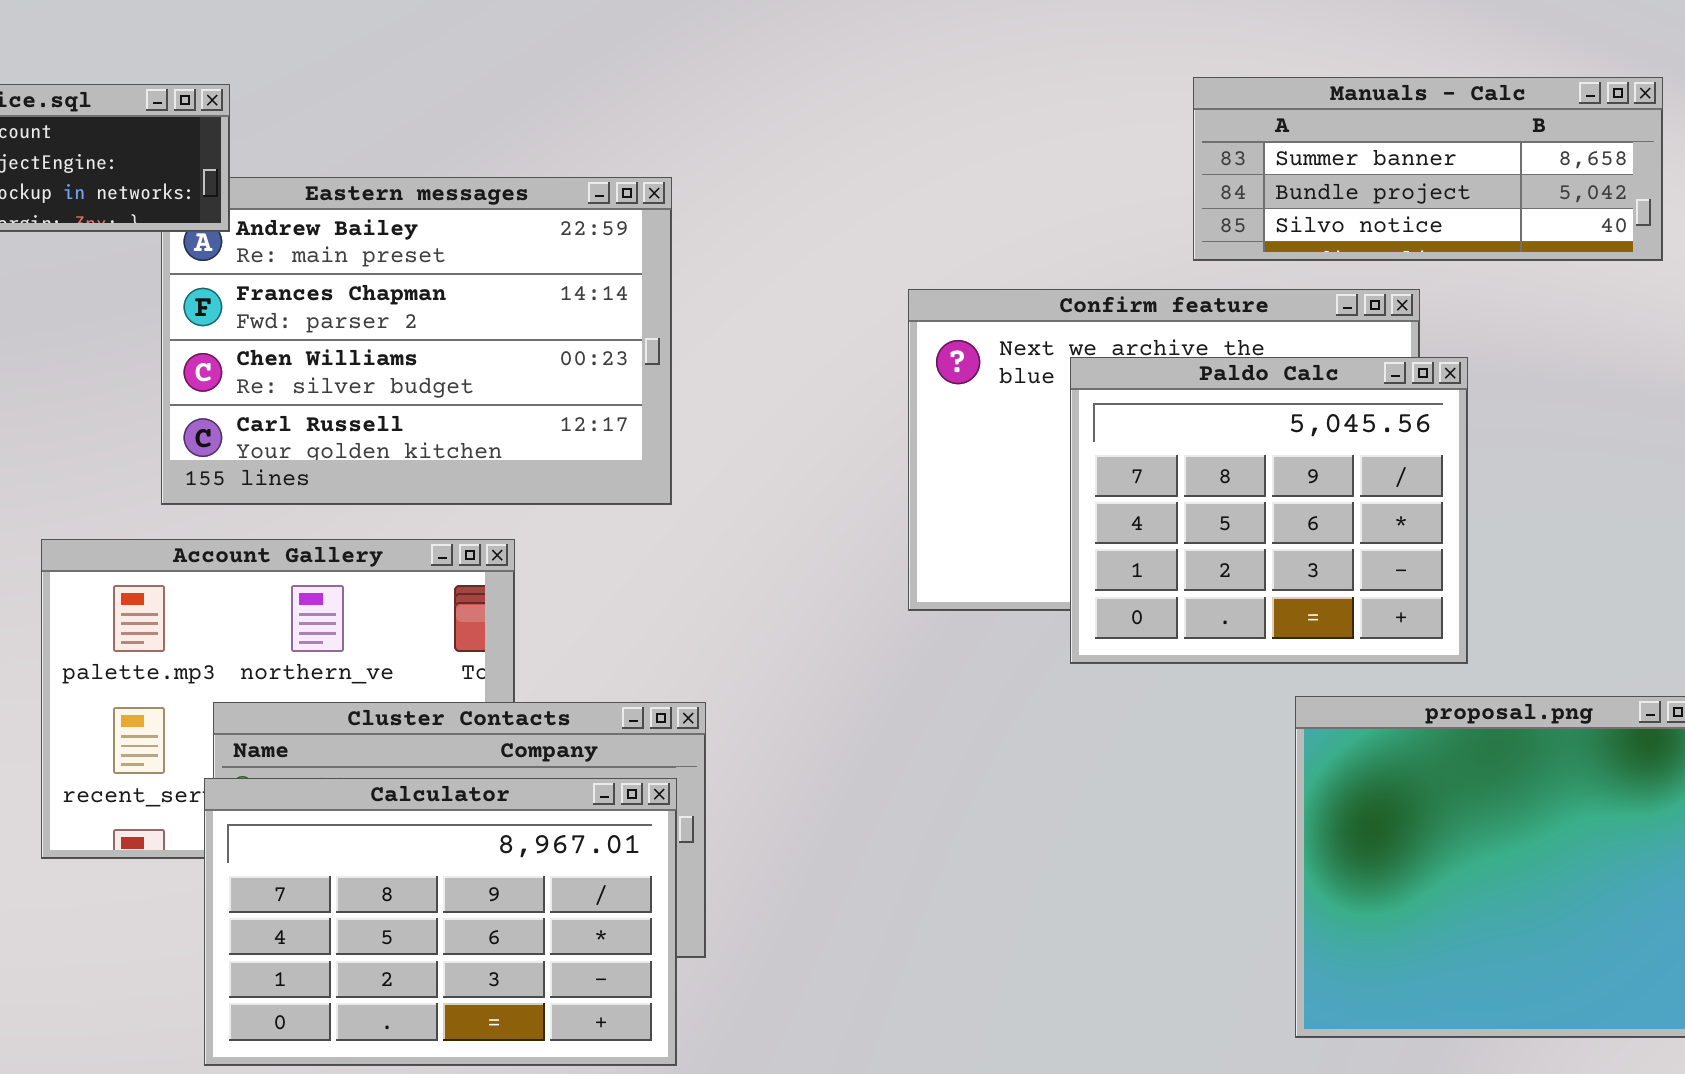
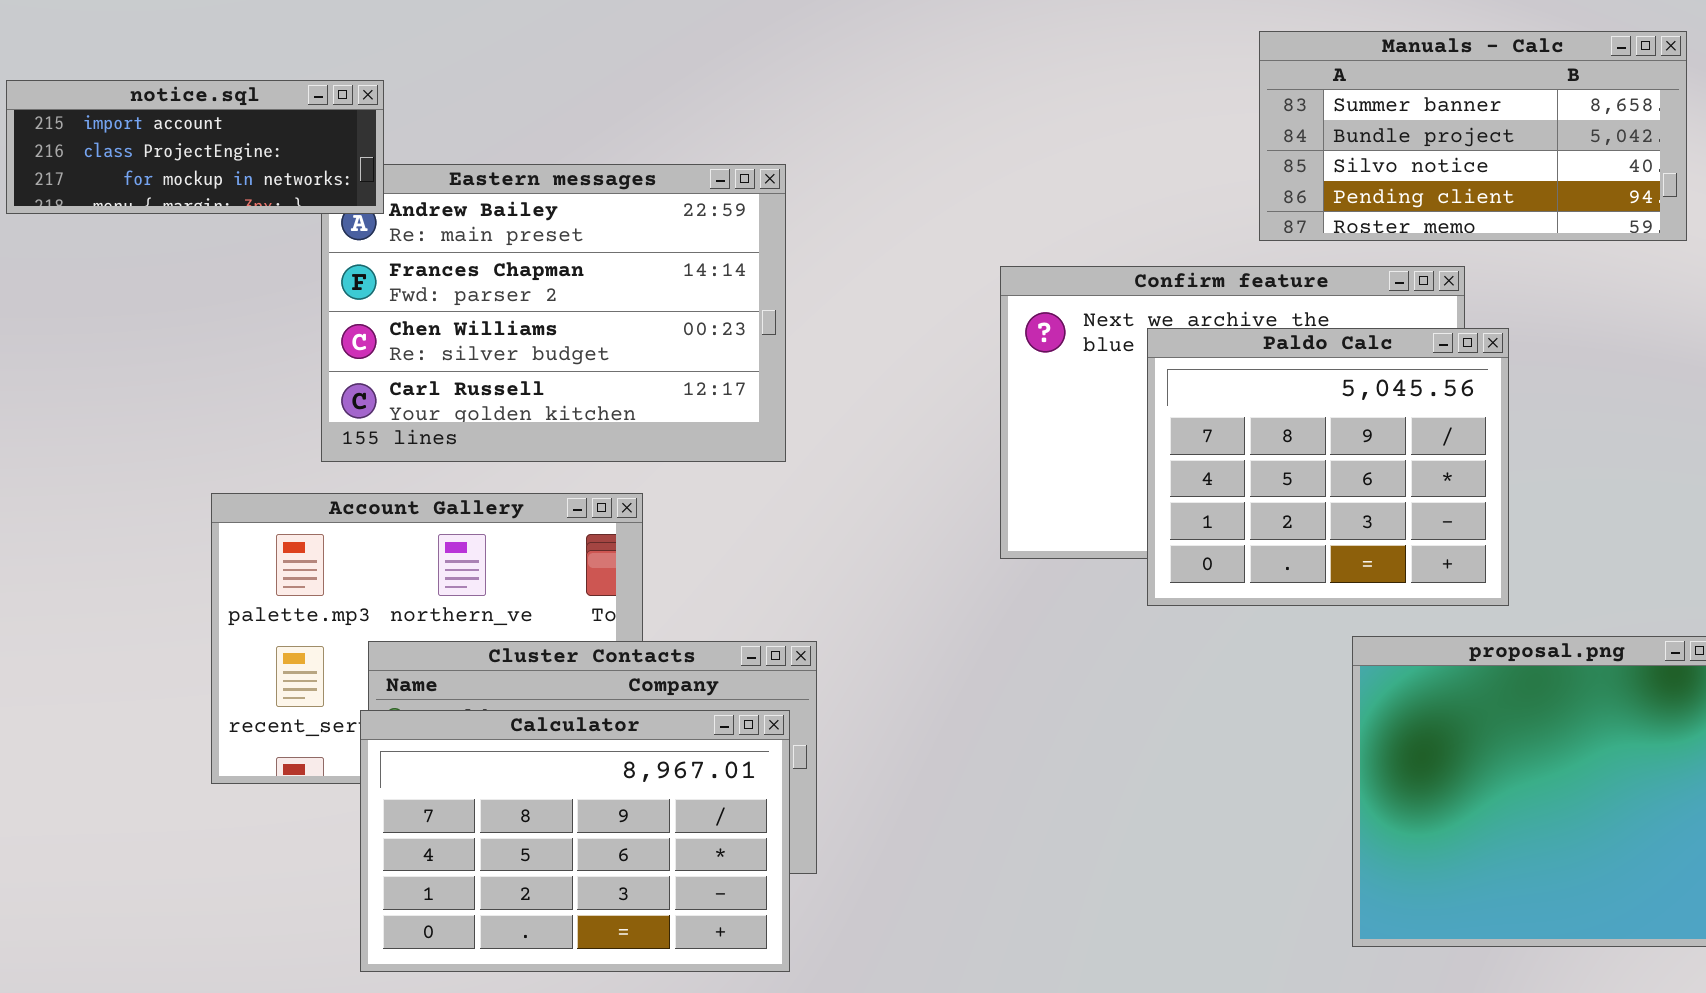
Manuals - Calc: [1193,77,1663,261] -> [1259,31,1687,241], resized

